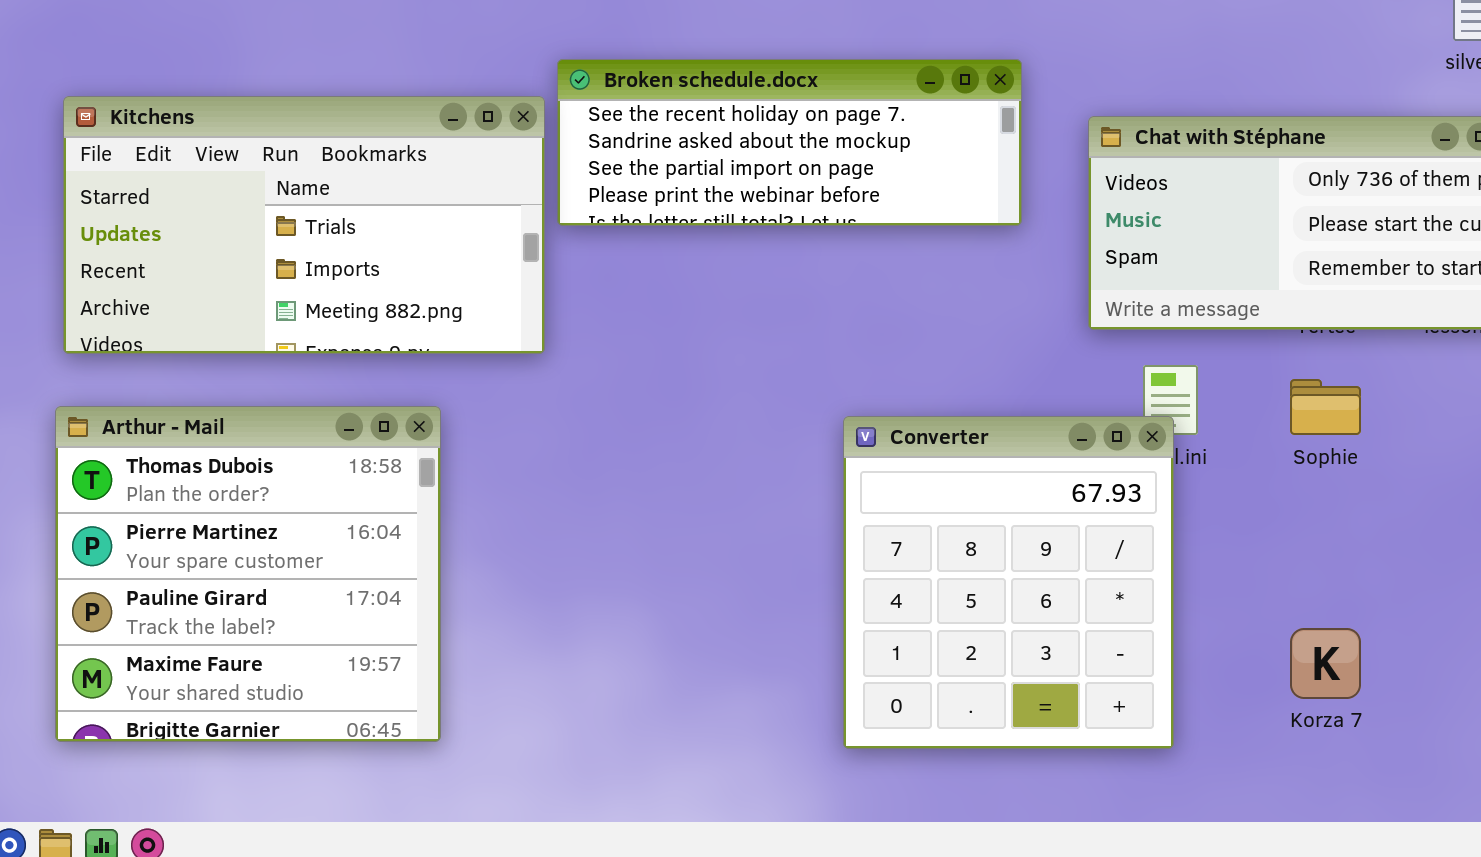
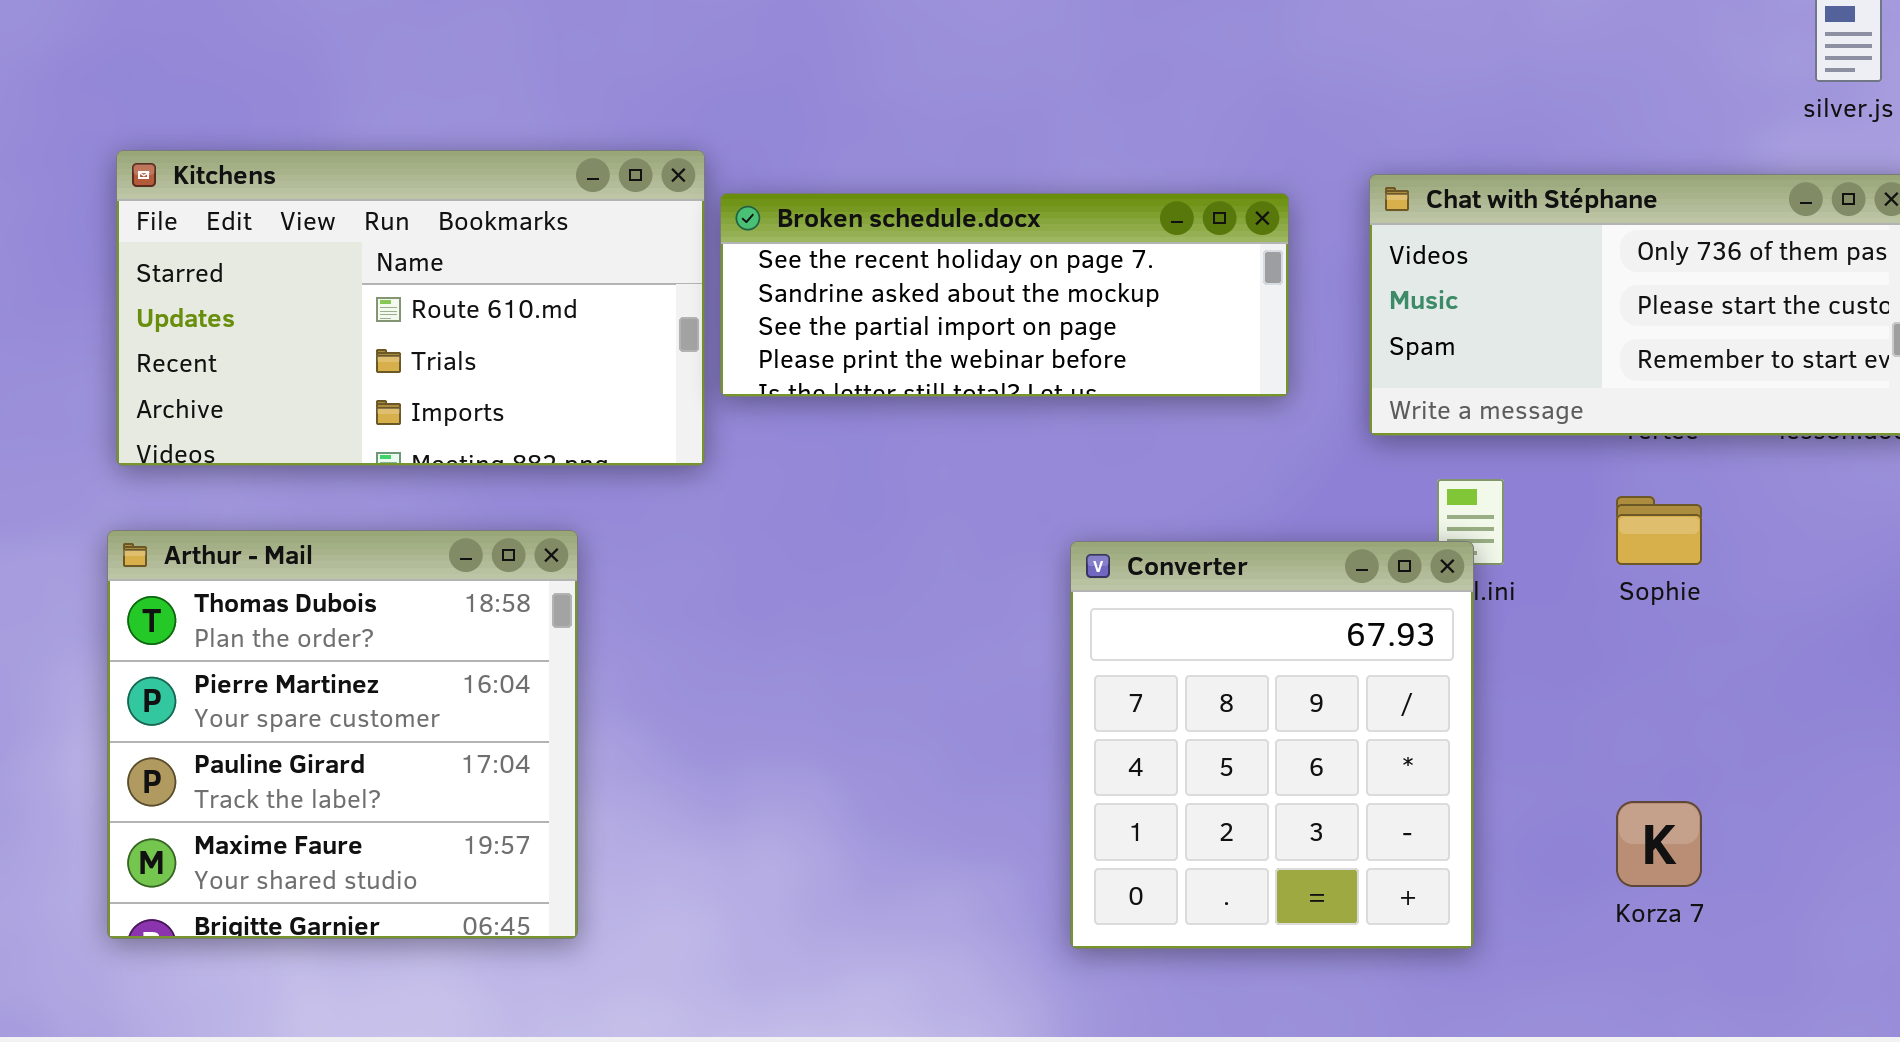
Broken schedule.docx: [557,59,1022,226] -> [720,193,1289,397], moved
Kitchens: [63,96,545,354] -> [116,150,705,466], scrolled up 1 row

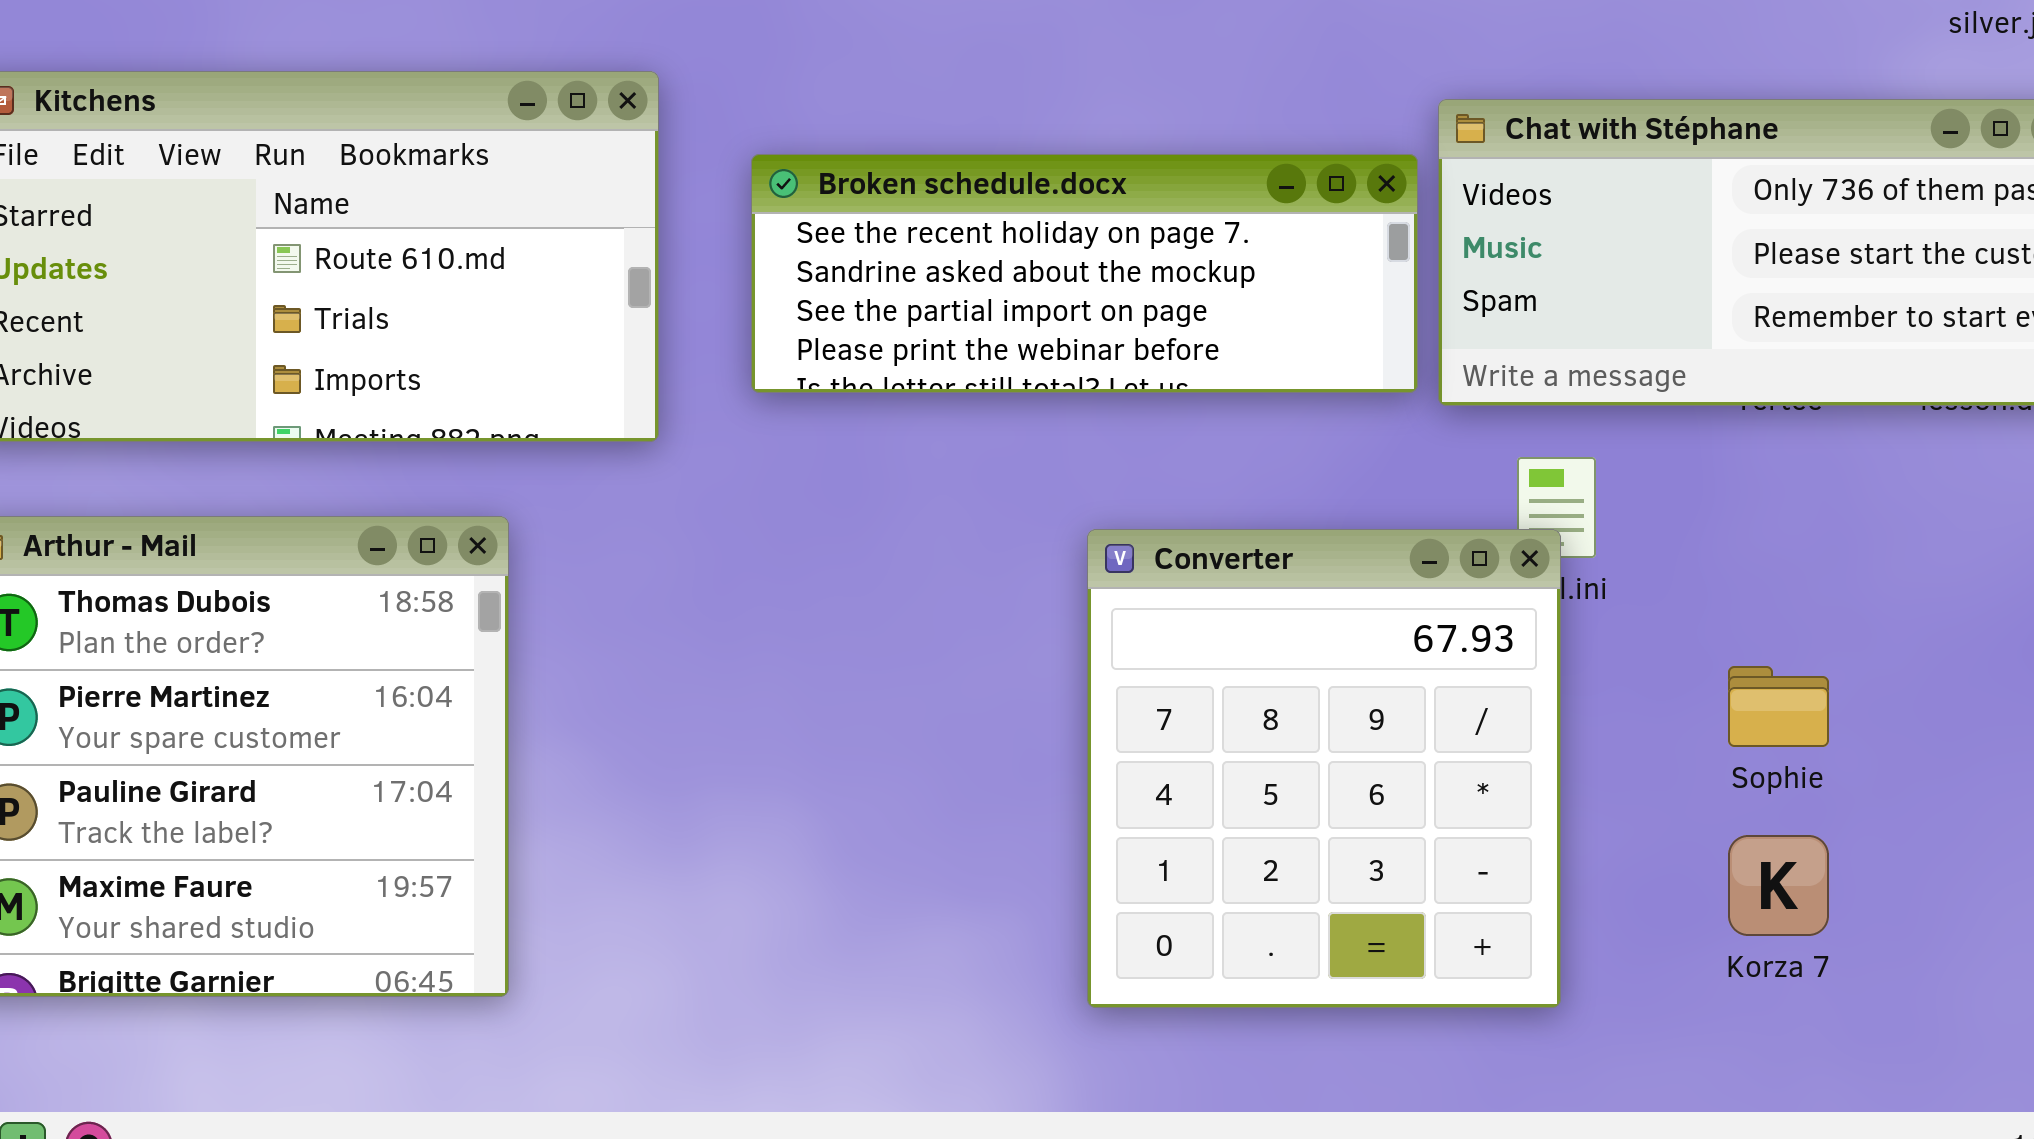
Broken schedule.docx: [720,193,1289,397] -> [751,154,1418,393], moved
Sophie: [1616,496,1702,565] -> [1728,666,1829,747], moved

